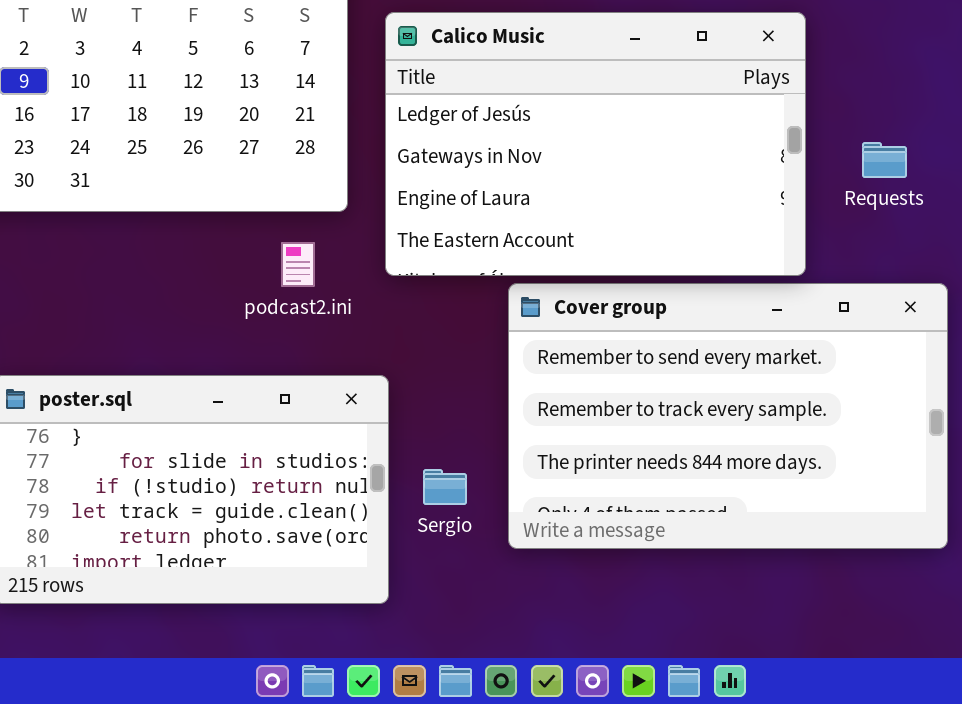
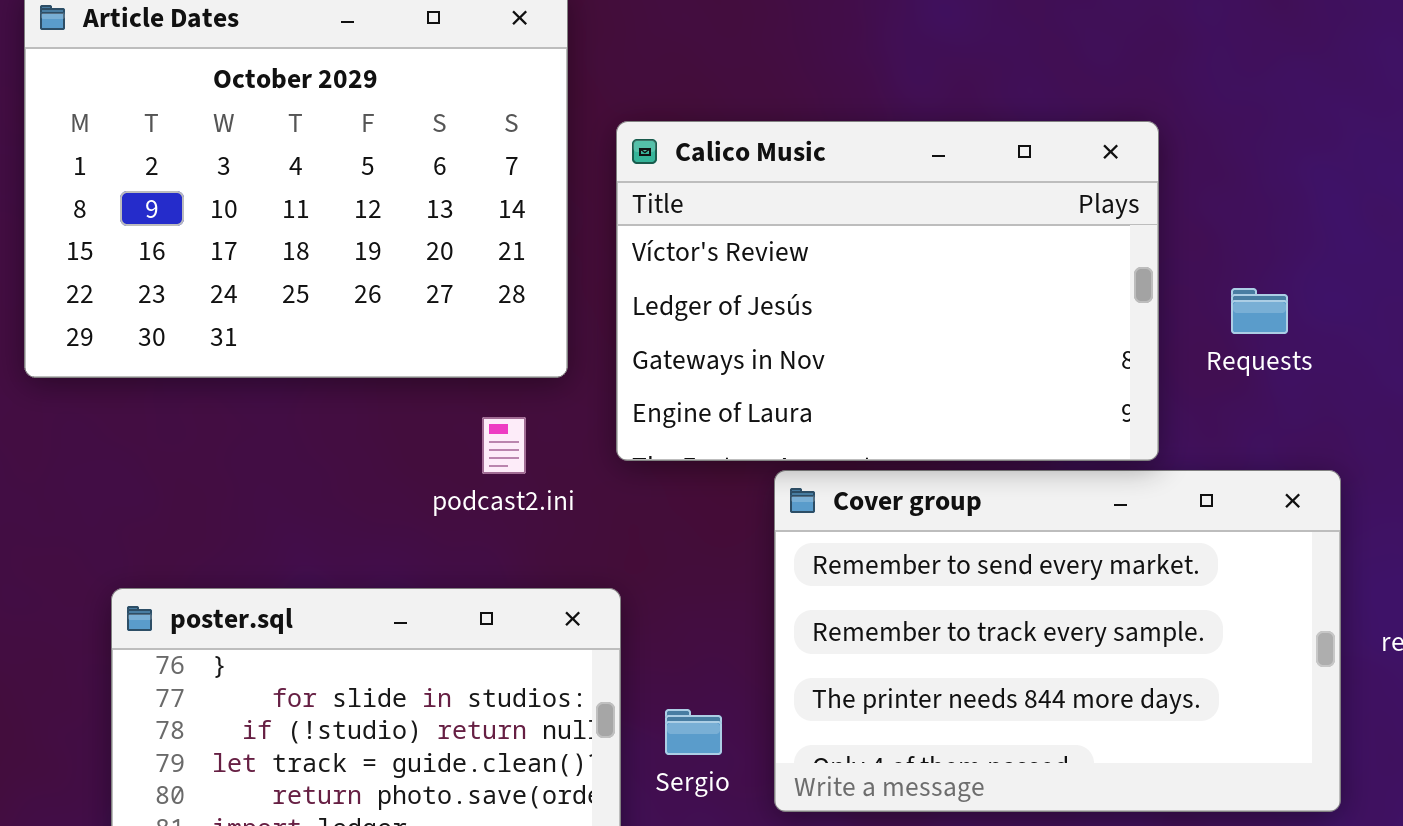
Calico Music: [385,12,806,276] -> [616,121,1159,461], scrolled up 1 row

